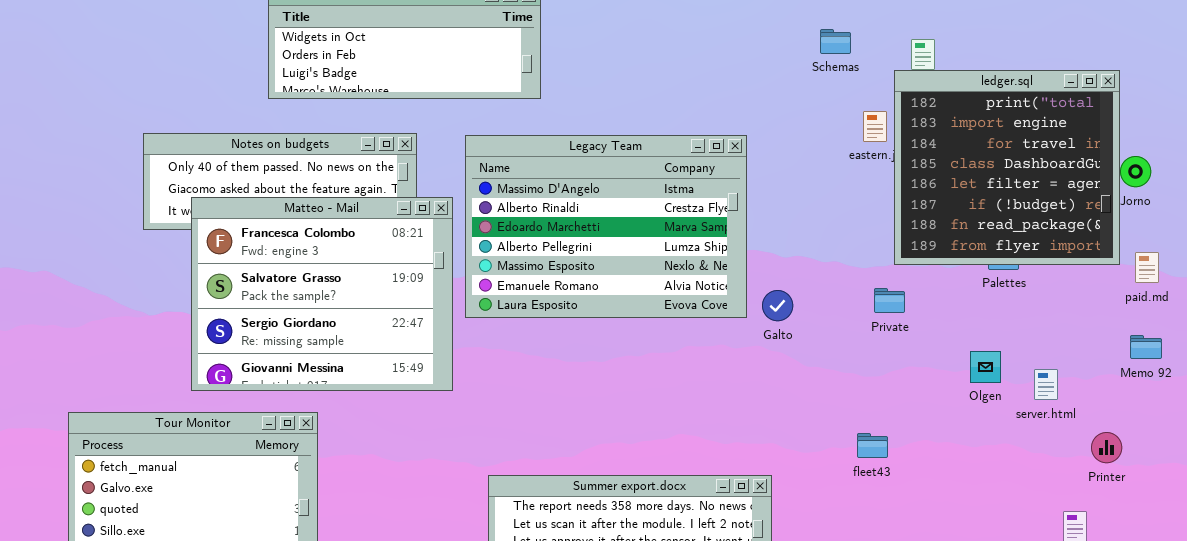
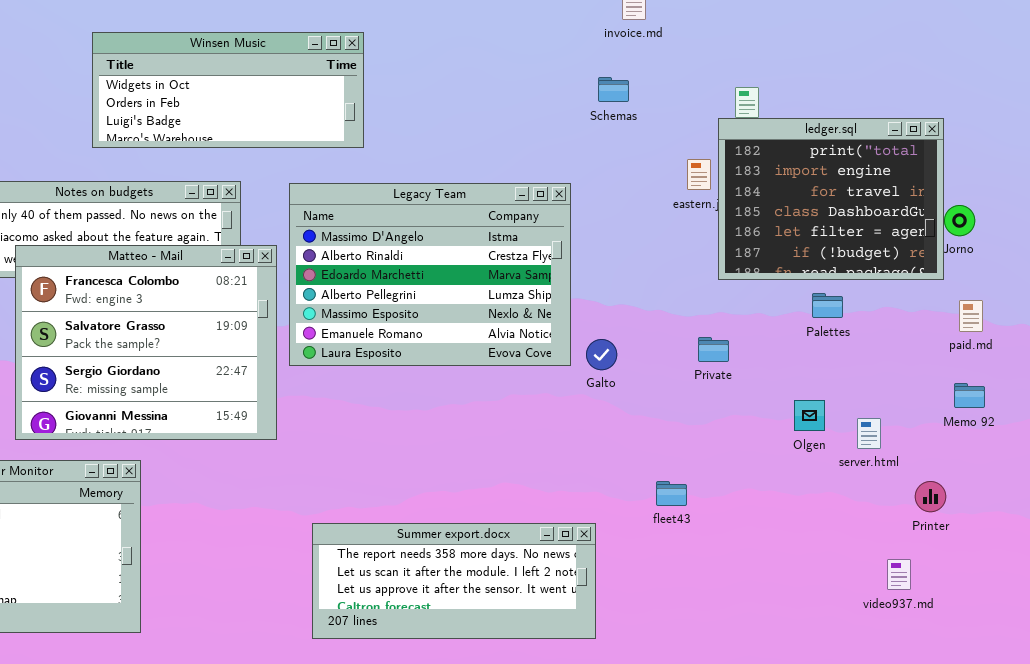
Schemas: [820,29,851,54] -> [598,77,629,102], moved
ledger.sql: [894,70,1120,265] -> [718,118,944,280], resized
fleet43: [857,433,888,458] -> [656,481,687,506], moved

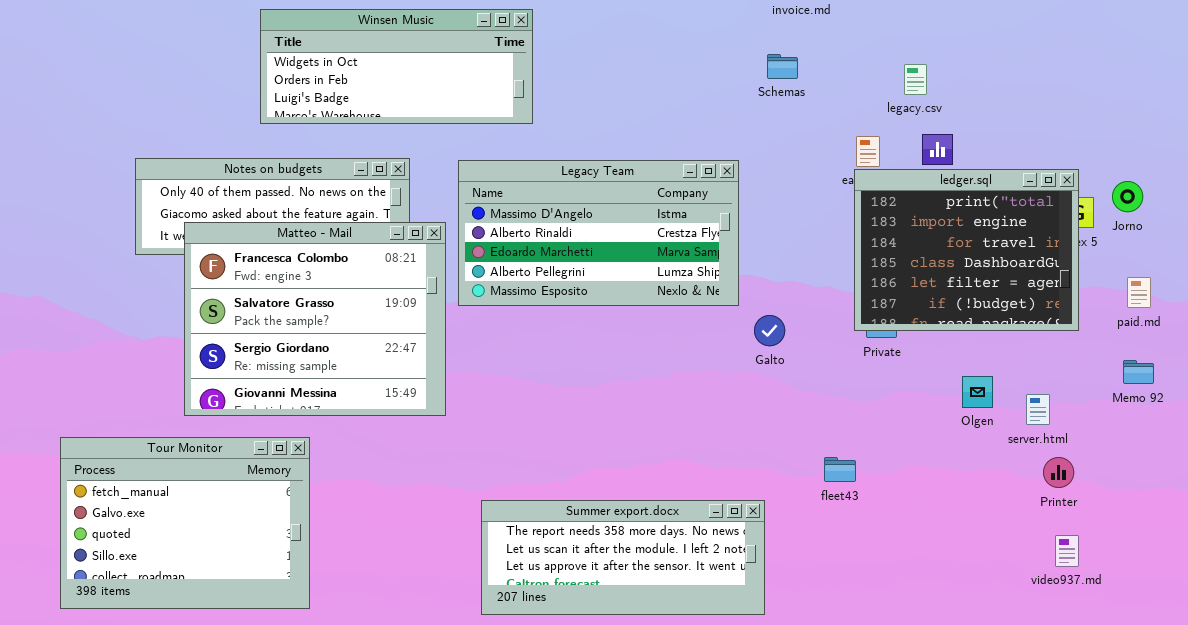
ledger.sql: [718,118,944,280] -> [854,169,1079,331], moved
Legacy Team: [289,183,571,366] -> [458,160,739,306], resized
Printer: [915,481,946,512] -> [1043,457,1074,488], moved

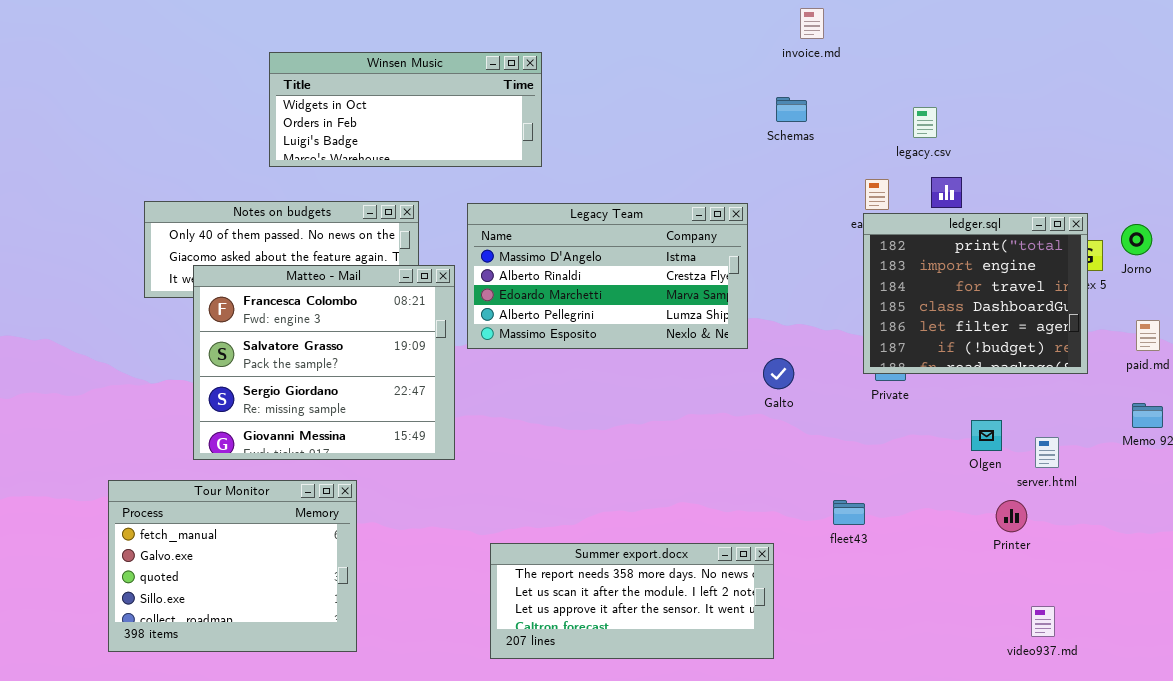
Tour Monitor: [60,437,310,609] -> [108,480,357,652], moved
Printer: [1043,457,1074,488] -> [996,500,1027,532], moved
video937.md: [1055,535,1079,567] -> [1031,606,1055,637], moved

